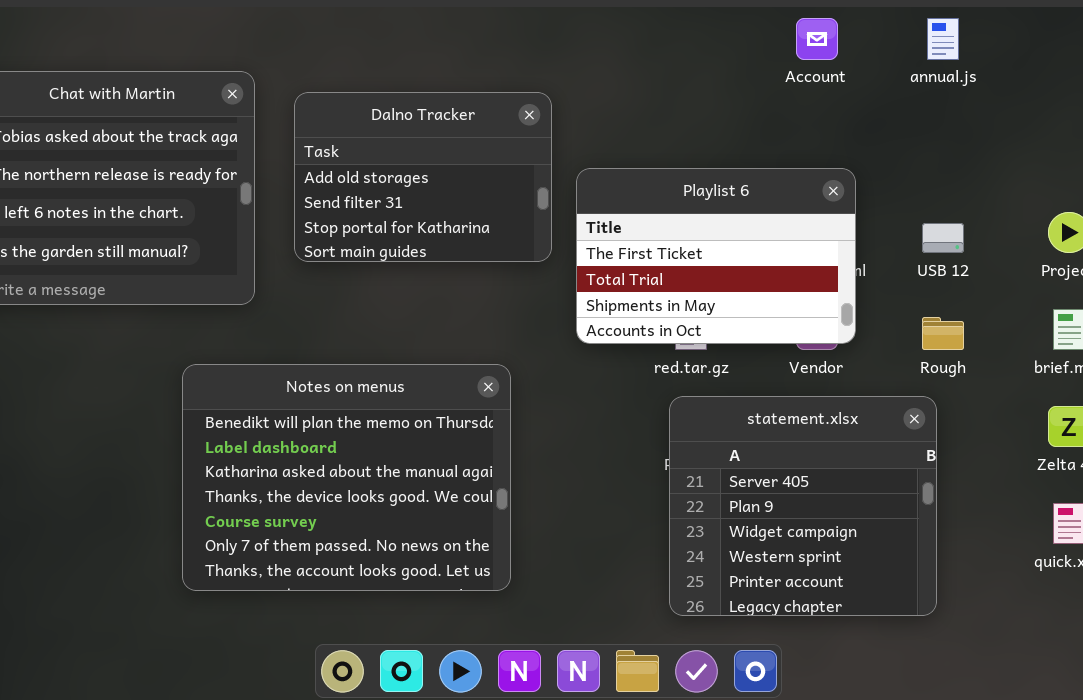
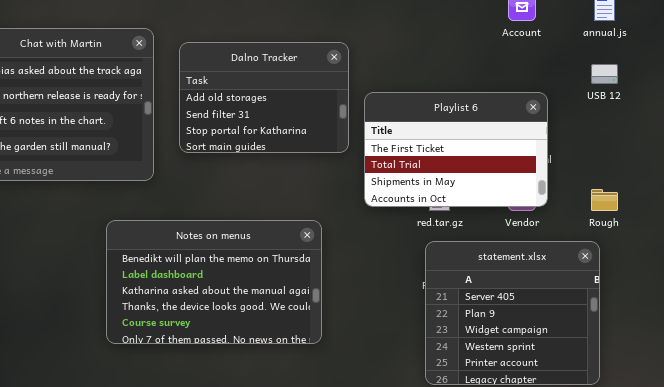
USB 12: [922,223,964,253] -> [591,64,618,84], moved
Notes on menus: [182,364,511,591] -> [106,220,322,344], resized

